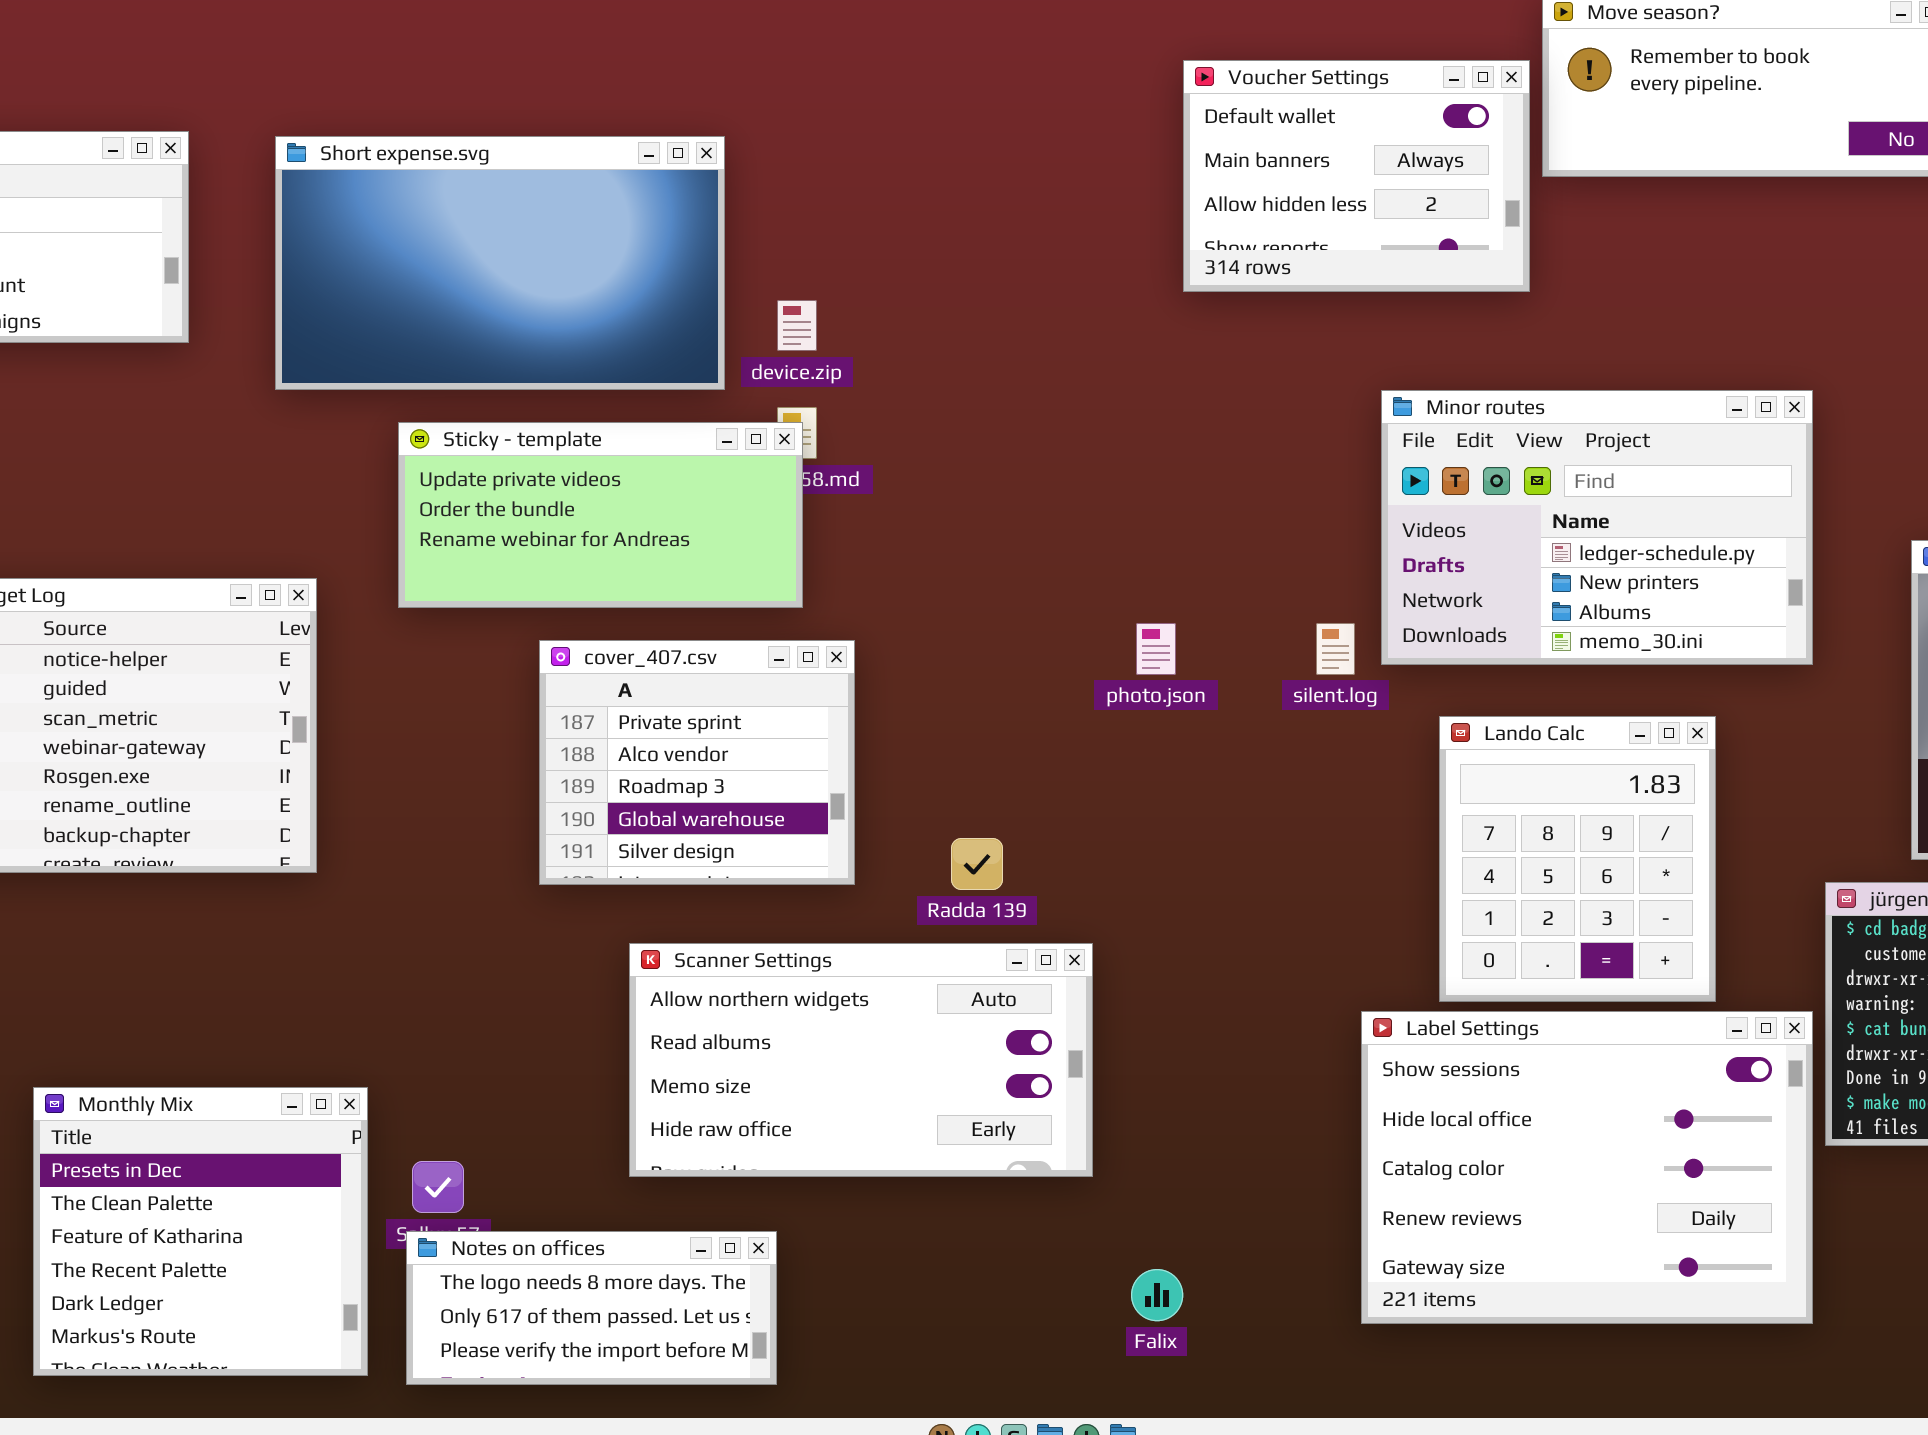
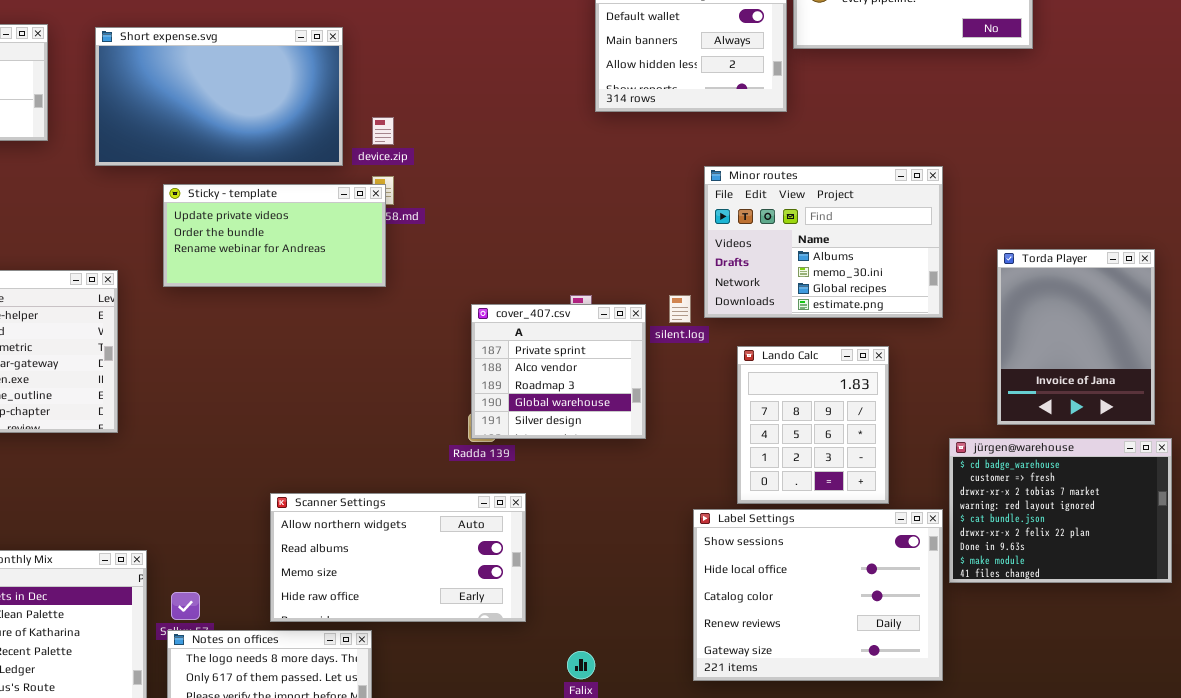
Minor routes: [1381,390,1813,665] -> [704,166,943,318], scrolled down 2 rows
cover_407.csv: [539,640,855,885] -> [471,304,646,439], moved
Scanner Settings: [629,943,1093,1177] -> [270,493,526,622], moved

